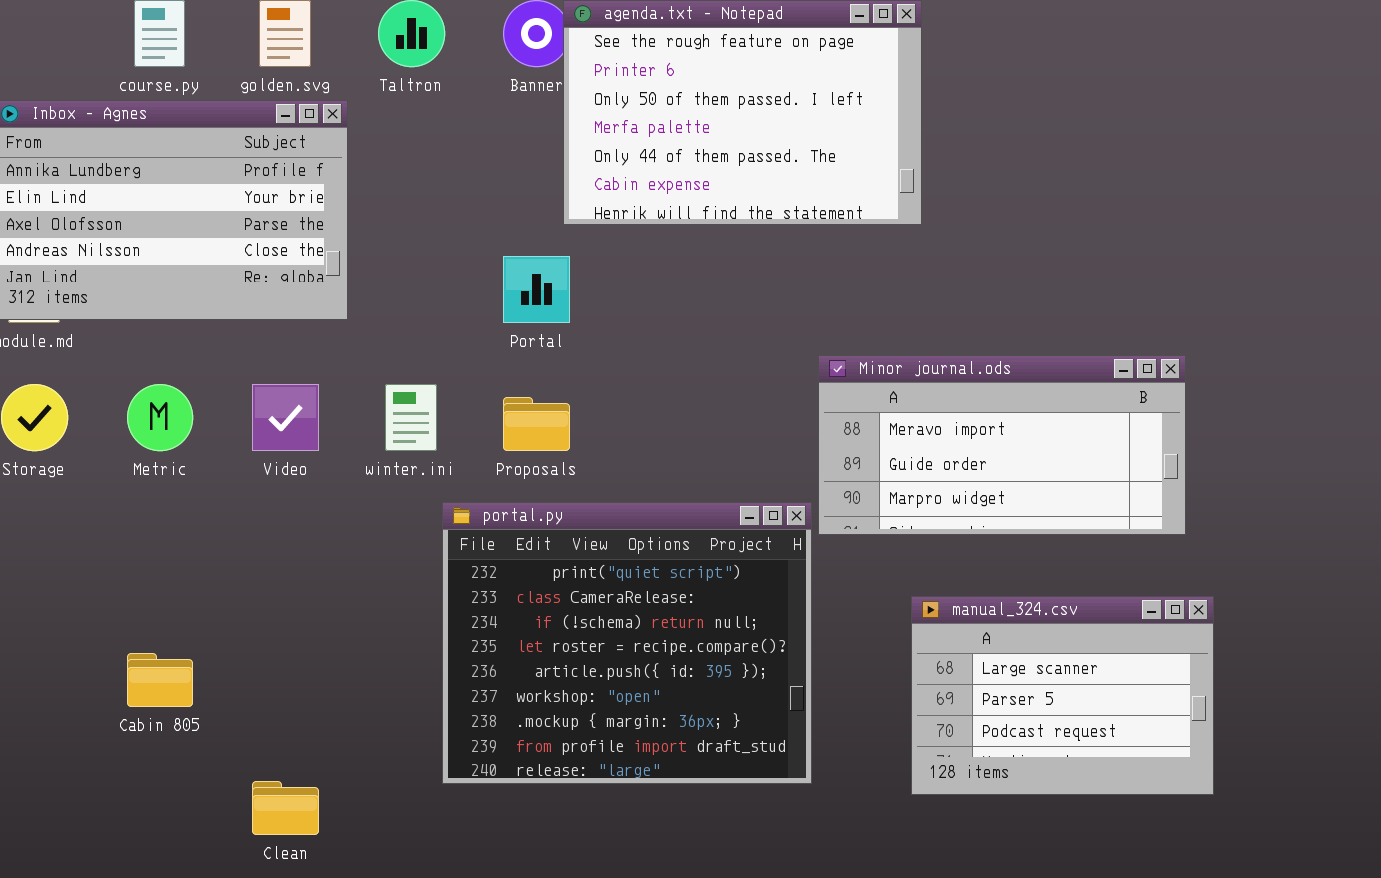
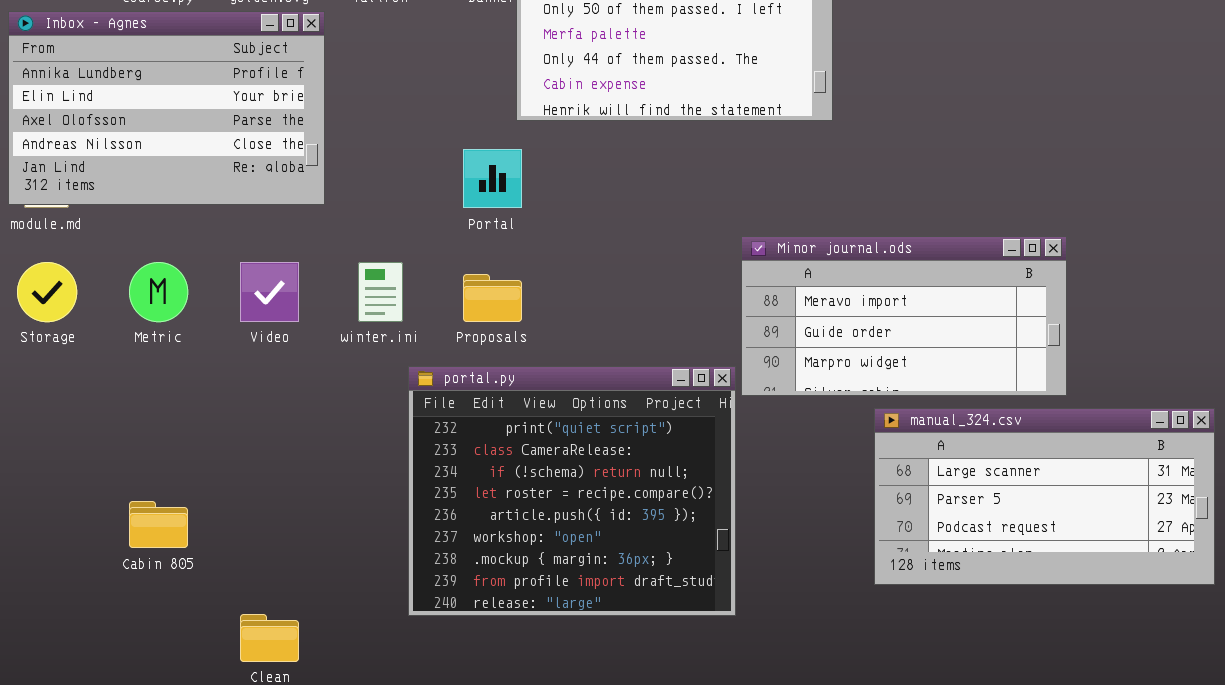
manual_324.csv: [911,596,1214,795] -> [874,408,1215,585], moved, resized

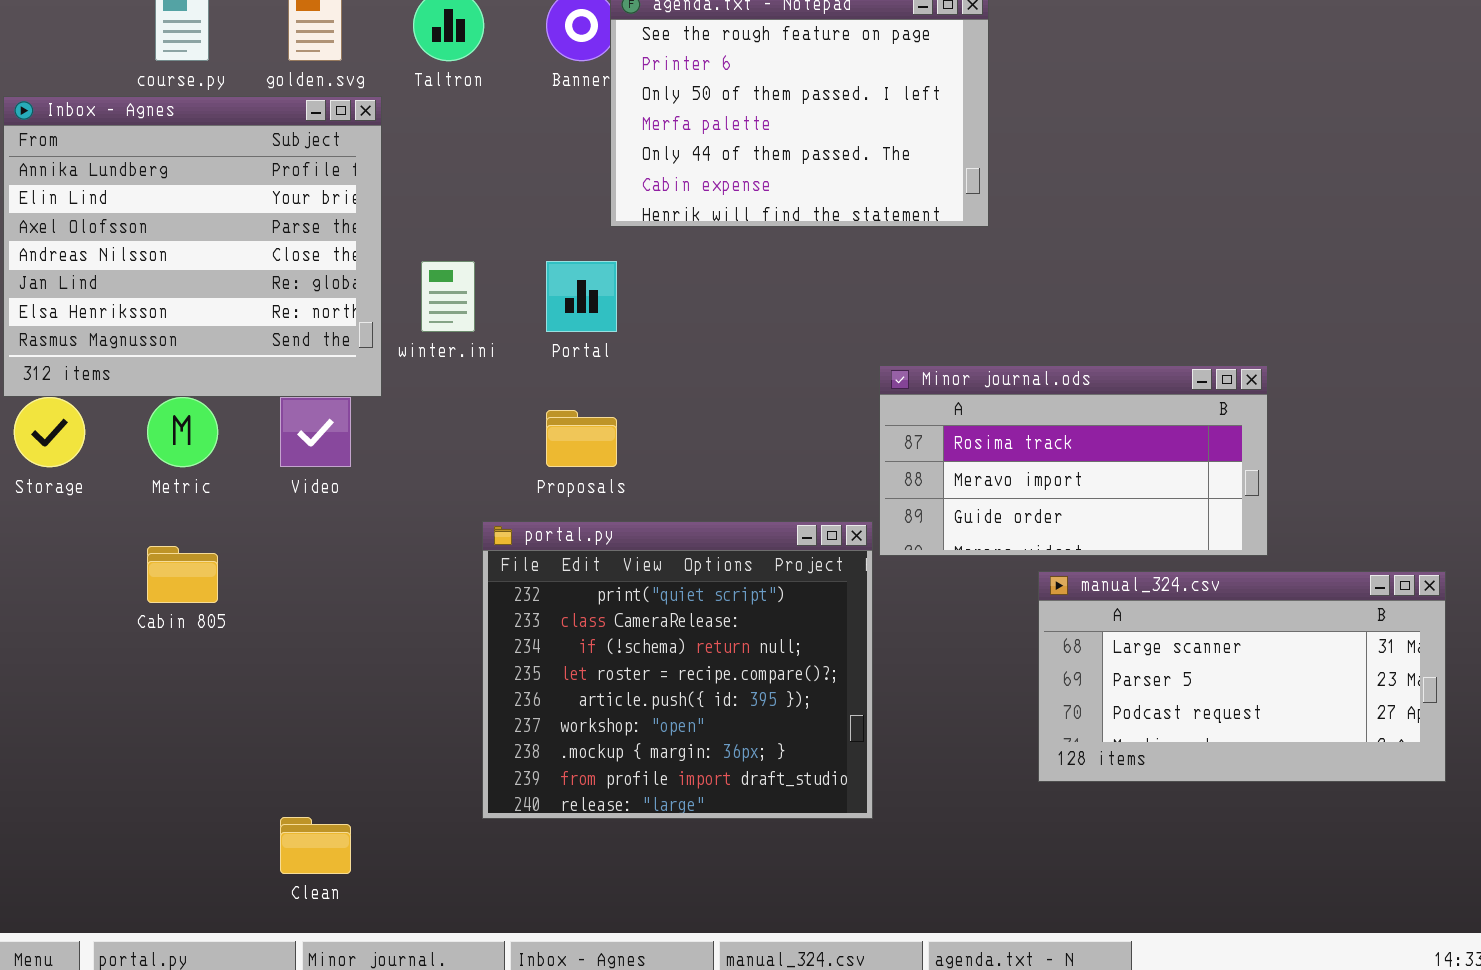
Inbox - Agnes: [8,11,325,205] -> [3,96,382,397], resized
Minor journal.ods: [741,236,1067,396] -> [879,365,1268,556], scrolled up 1 row
winter.ini: [358,262,403,322] -> [421,261,475,332], moved
Cabin 805: [129,501,188,548] -> [147,546,218,603], moved

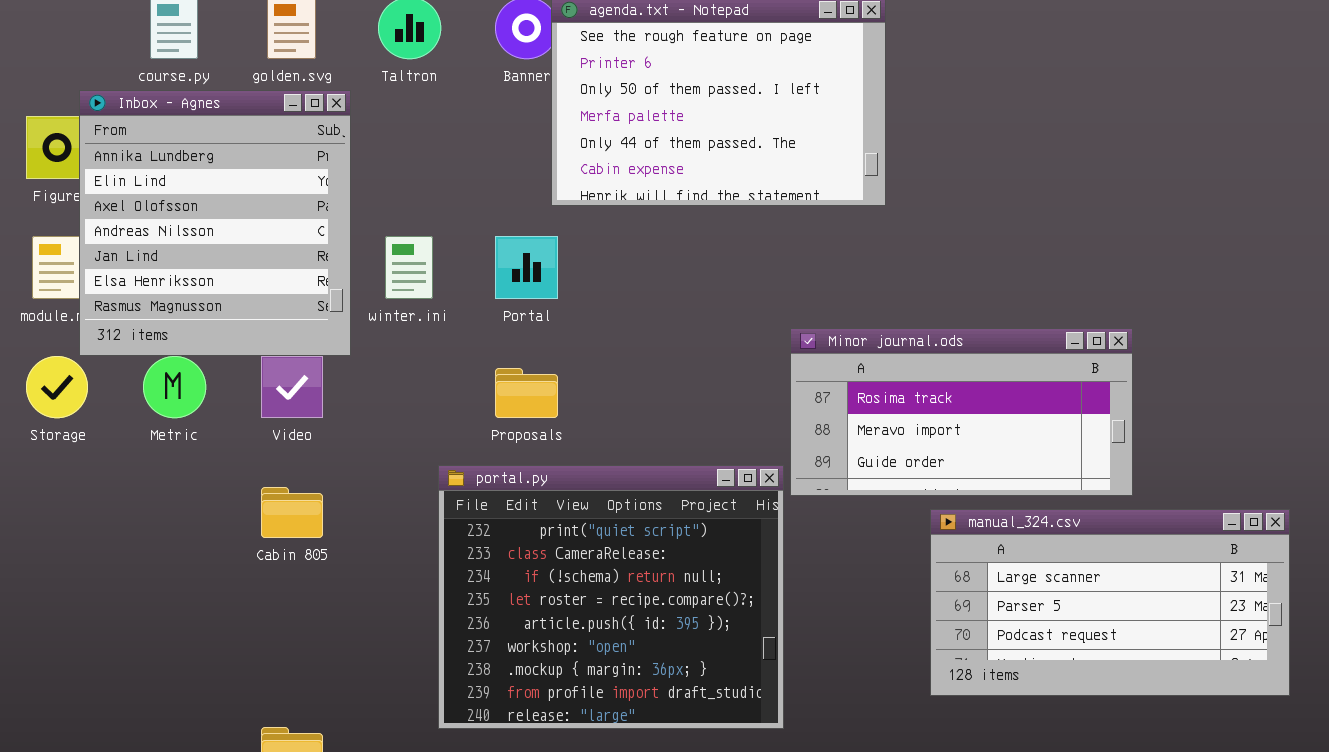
Inbox - Agnes: [3,96,382,397] -> [79,90,351,356], resized
Cabin 805: [147,546,218,603] -> [261,487,323,538], moved

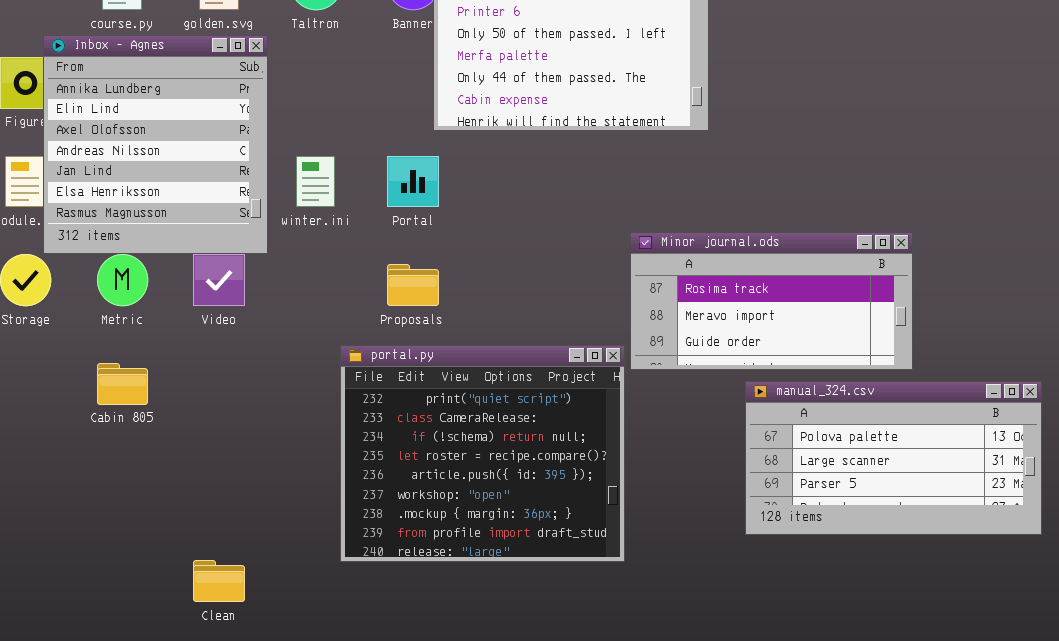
Cabin 805: [261,487,323,538] -> [97,363,148,405], moved
manual_324.csv: [930,509,1290,696] -> [745,381,1042,535], scrolled up 1 row

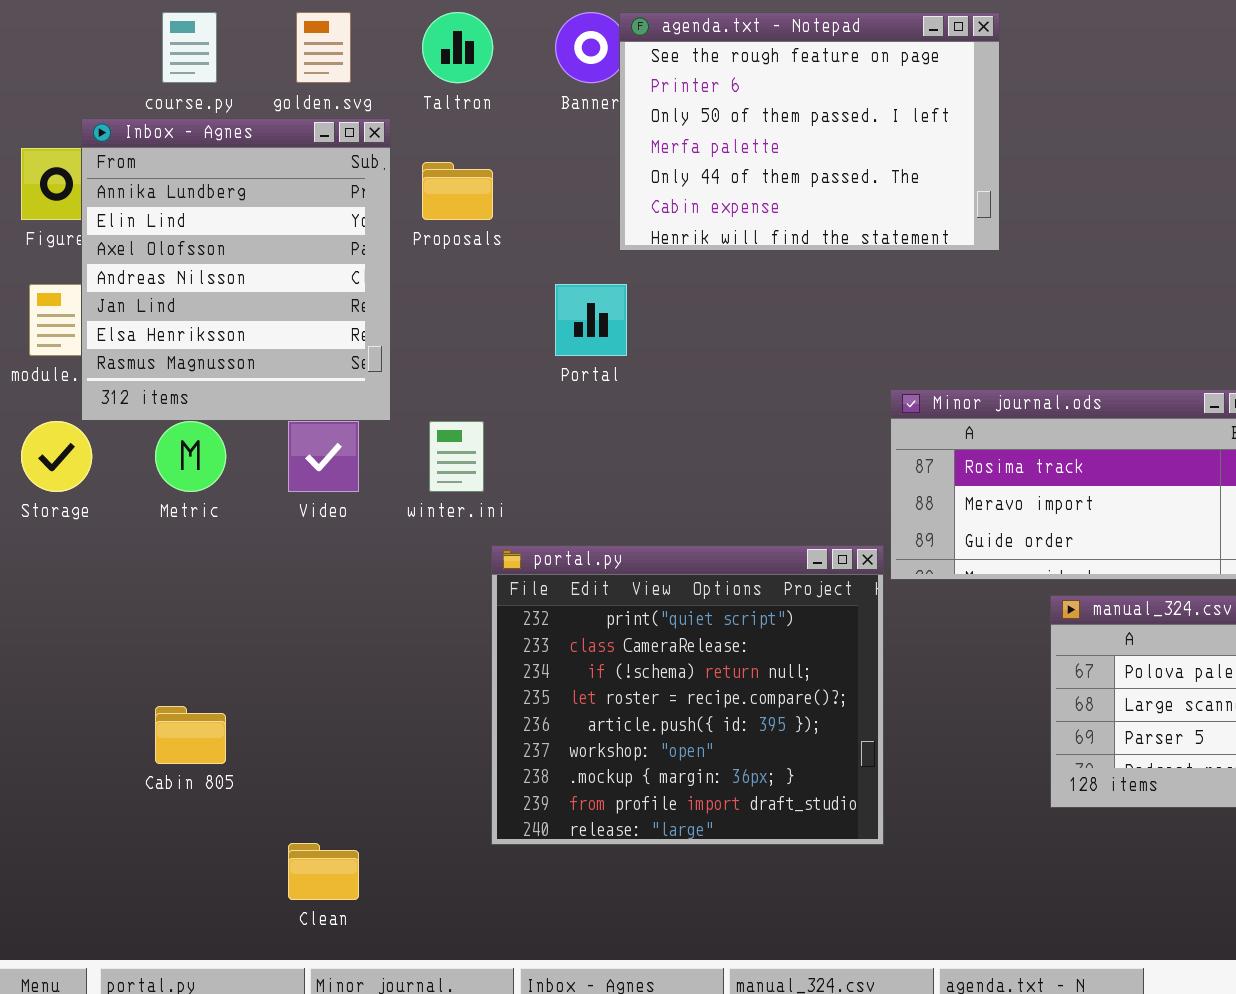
winter.ini: [296,156,335,207] -> [429,421,484,492], moved
Proposals: [387,264,439,306] -> [422,162,493,220], moved
Cabin 805: [97,363,148,405] -> [155,706,226,764], moved

